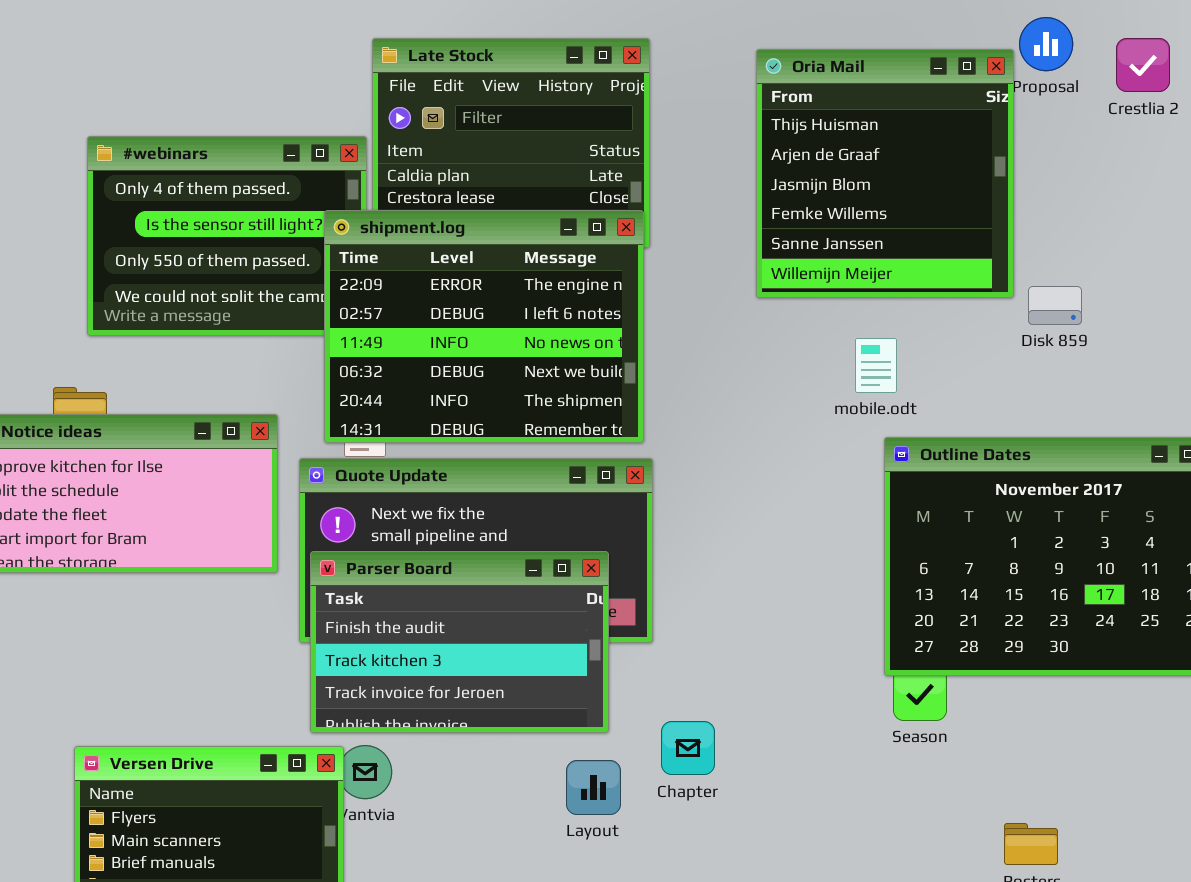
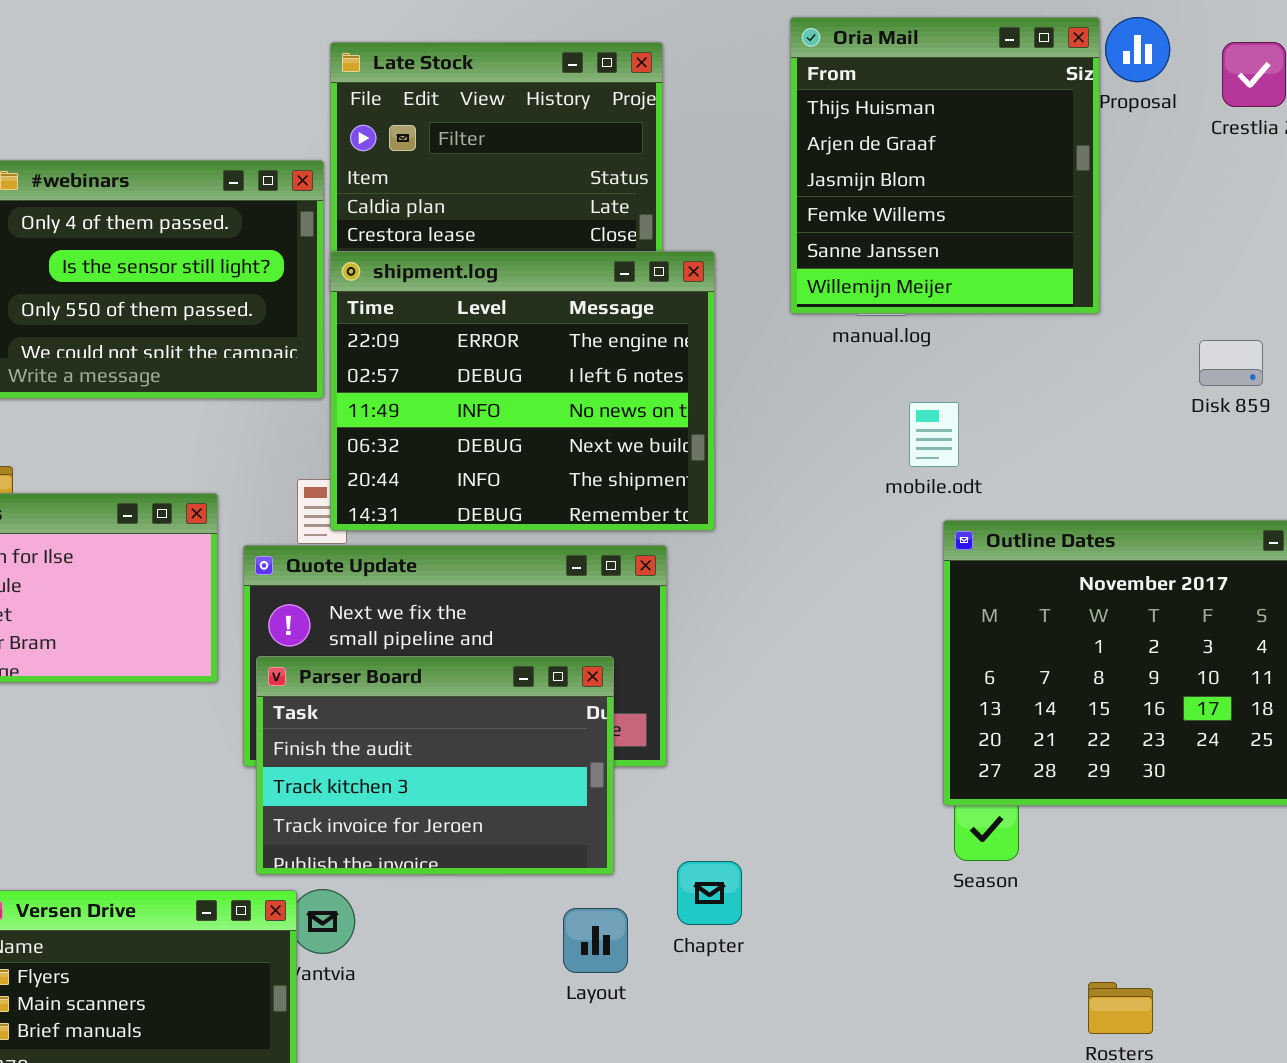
Oria Mail: [756,49,1014,298] -> [790,17,1100,314], moved
shipment.log: [324,210,644,443] -> [330,251,715,531], moved
Disk 859: [1028,286,1082,325] -> [1199,340,1263,386], moved

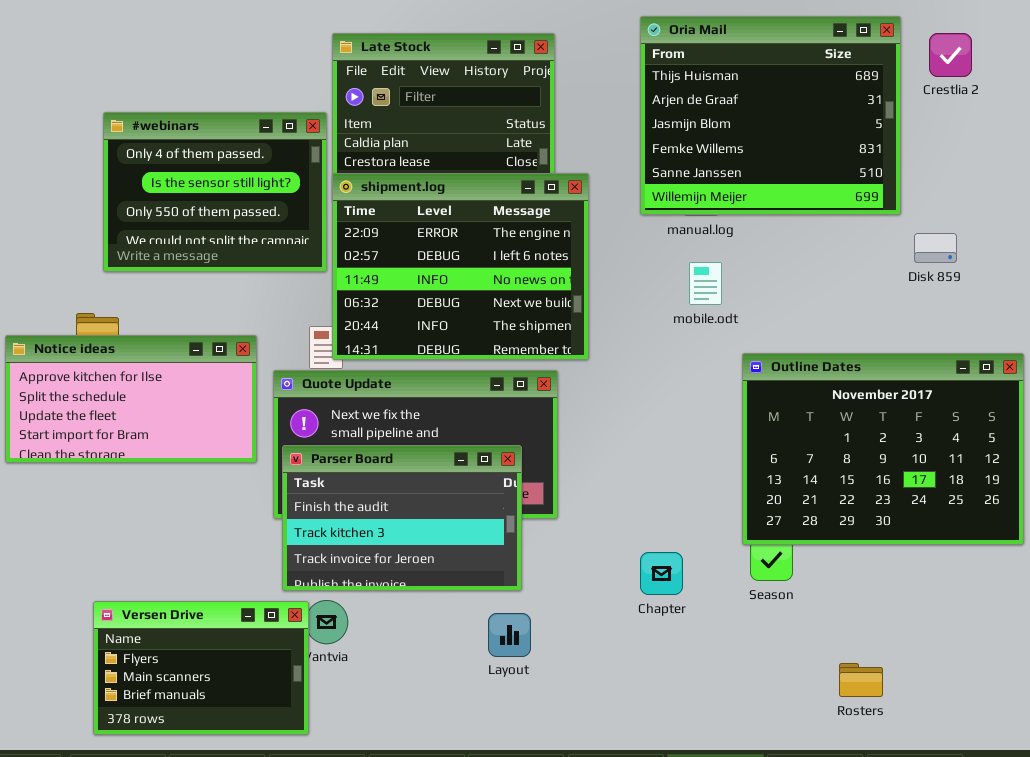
Oria Mail: [790,17,1100,314] -> [640,16,901,215], resized
mobile.odt: [909,402,959,467] -> [689,262,722,305], moved
Chapter: [677,861,742,925] -> [640,552,683,595], moved

